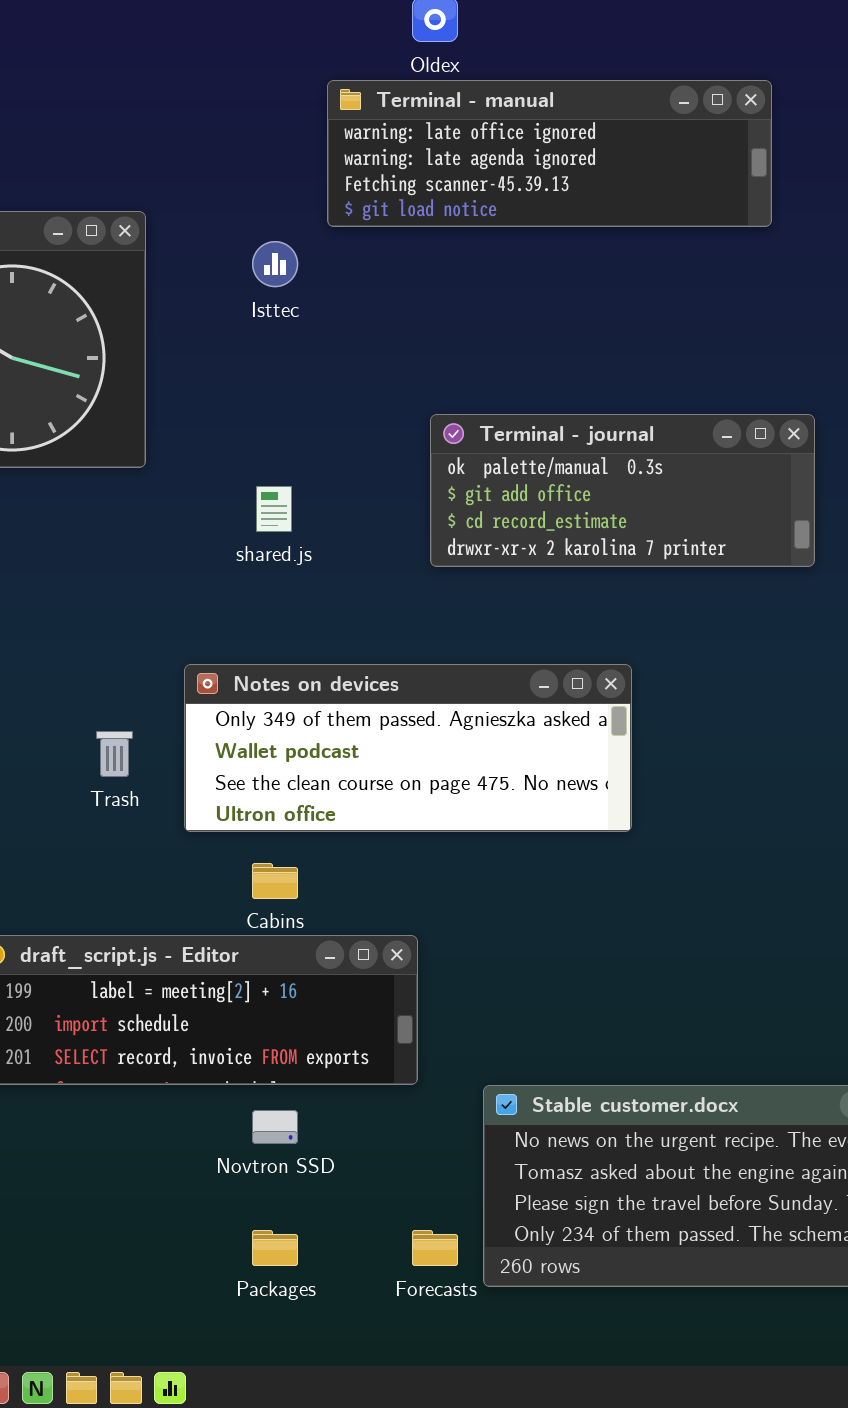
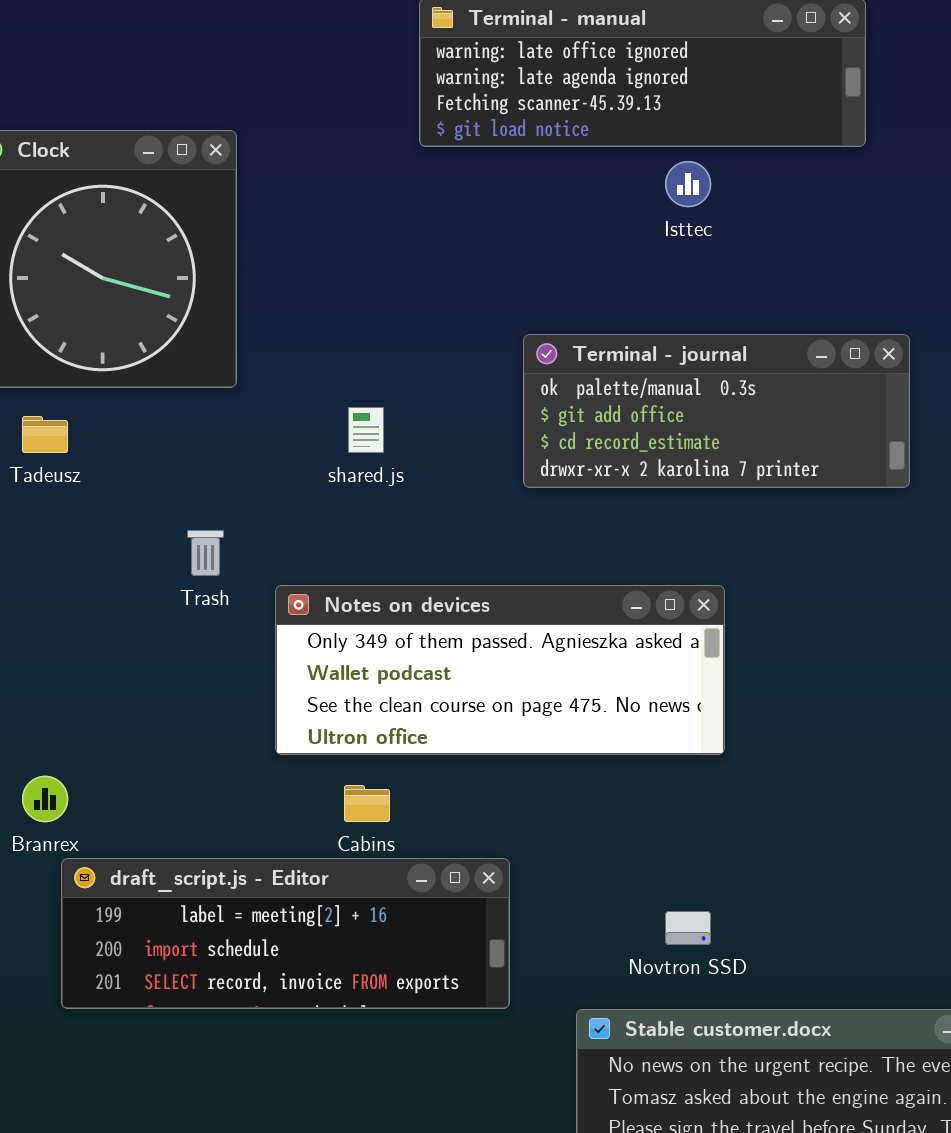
Isttec: [252,241,298,287] -> [665,161,711,207], moved
Trash: [96,731,133,777] -> [187,530,224,576], moved
Novtron SSD: [252,1110,298,1144] -> [665,911,711,945], moved

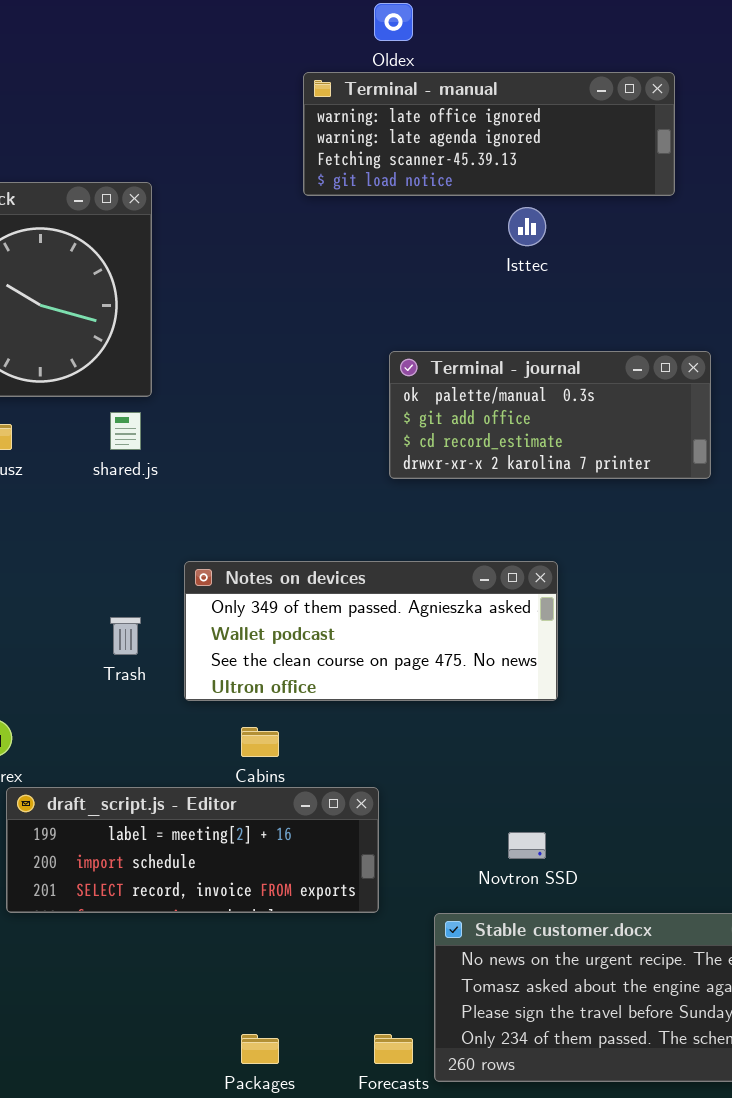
shared.js: [348,407,384,453] -> [110,412,141,450], moved
Trash: [187,530,224,576] -> [110,617,141,655], moved

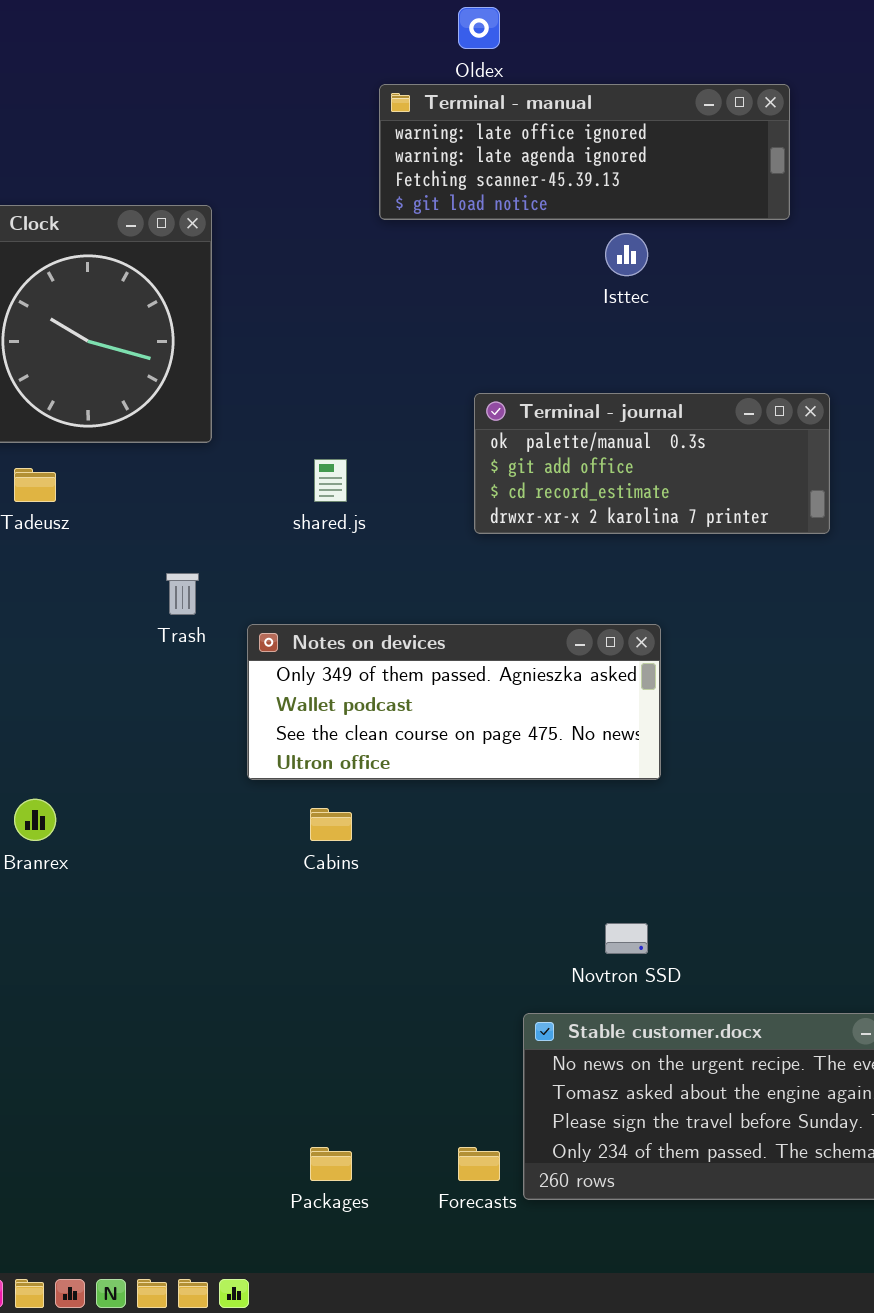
shared.js: [110,412,141,450] -> [314,459,347,502], moved
Trash: [110,617,141,655] -> [166,573,199,615], moved
draft_script.js - Editor: [6,787,379,913] -> none, closed

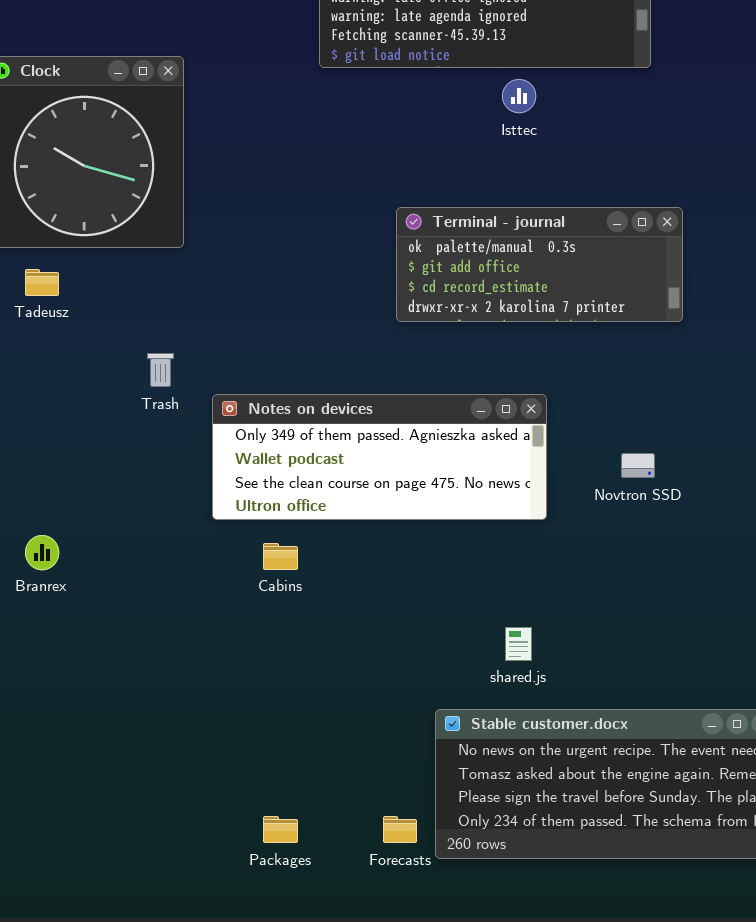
shared.js: [314,459,347,502] -> [505,627,532,661], moved
Novtron SSD: [605,923,648,954] -> [621,453,655,478], moved

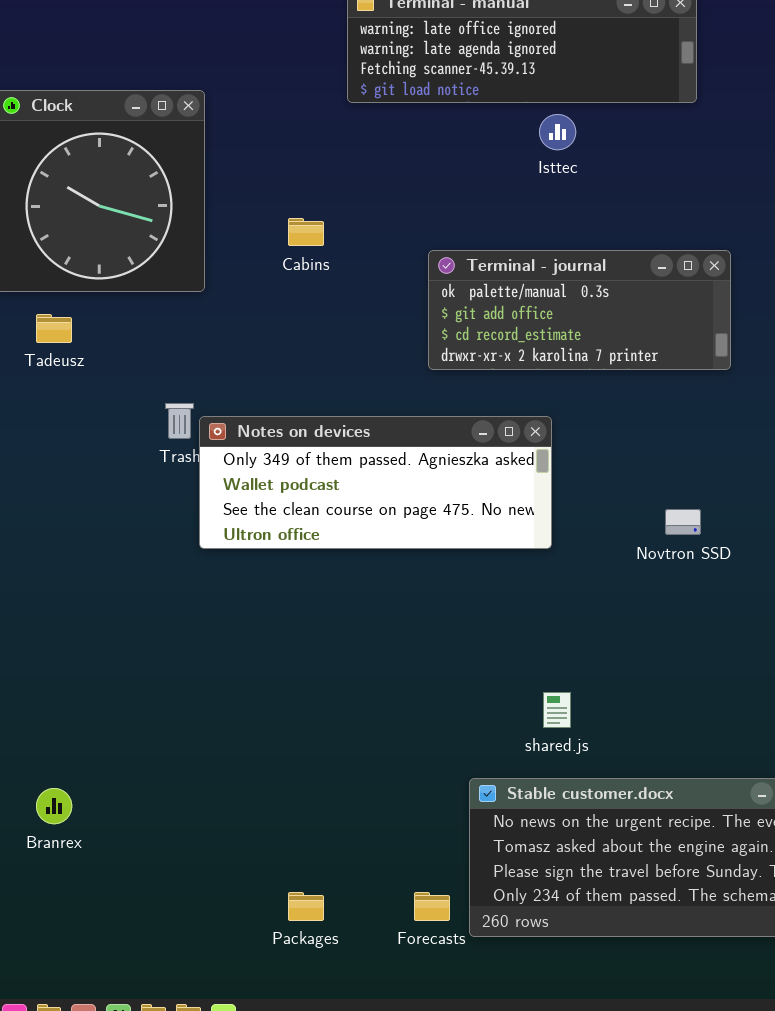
Notes on devices: [212,394,547,520] -> [199,416,552,549], moved
Branrex: [25,535,59,570] -> [36,788,72,824], moved
Cabins: [263,543,298,570] -> [288,218,324,246], moved

